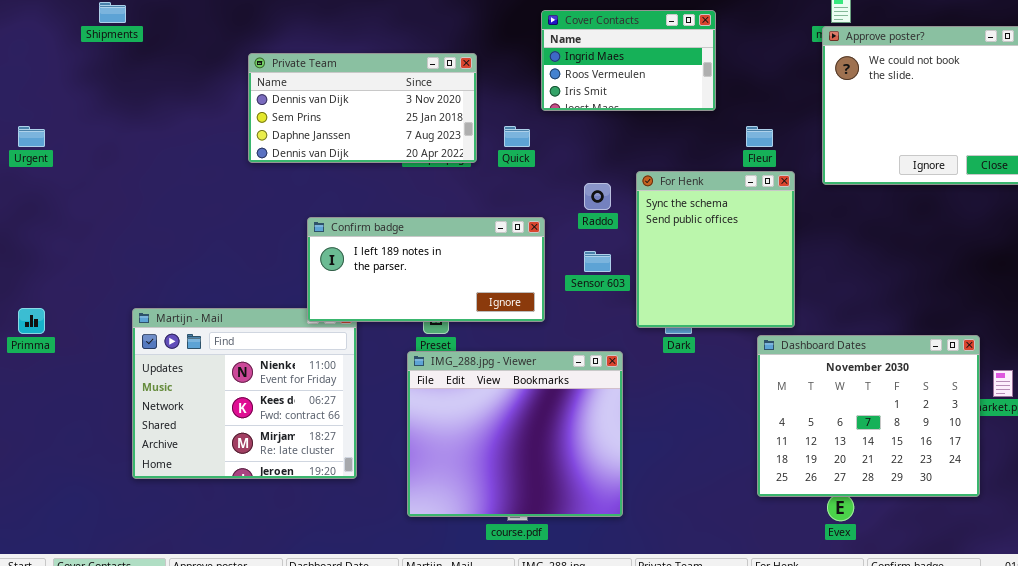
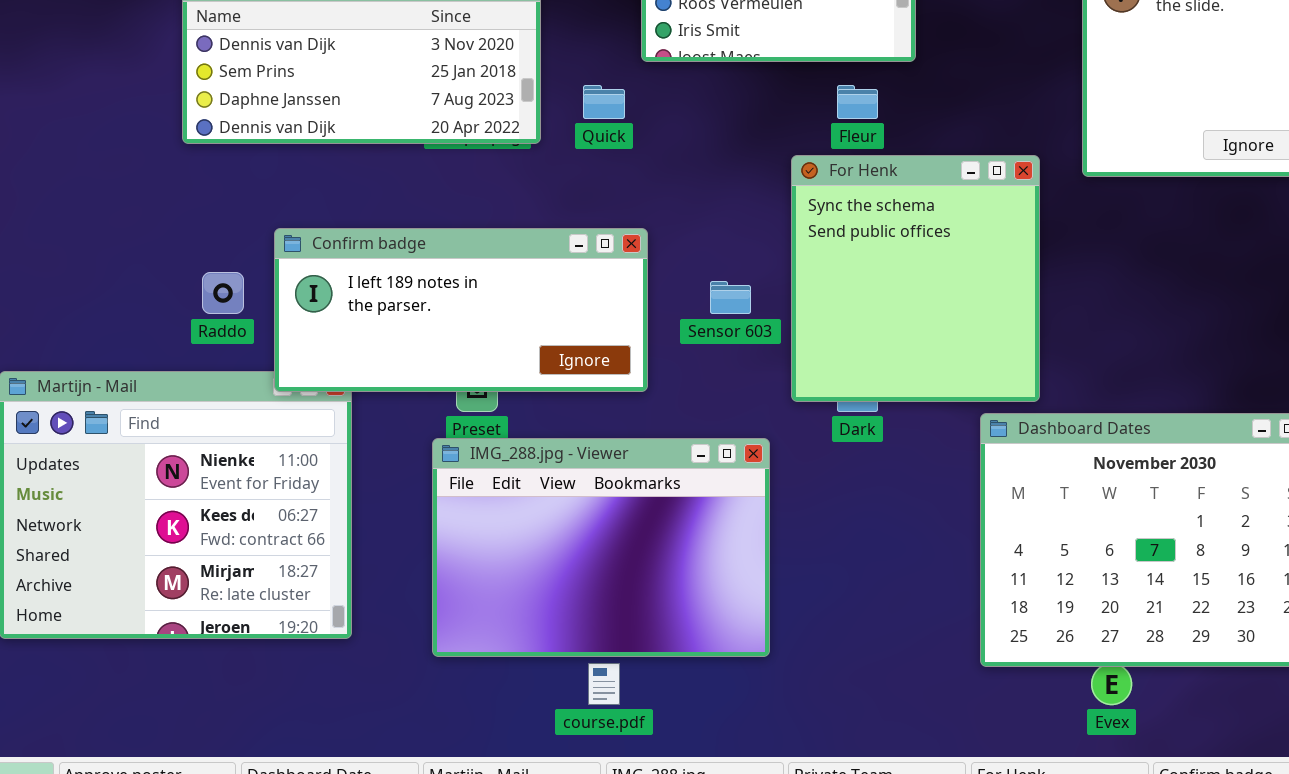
Fleur: [746,126,773,147] -> [837,85,878,119], moved
Raddo: [584,183,611,210] -> [202,272,244,314], moved
IMG_288.jpg - Viewer: [407,351,623,517] -> [432,438,770,657], resized

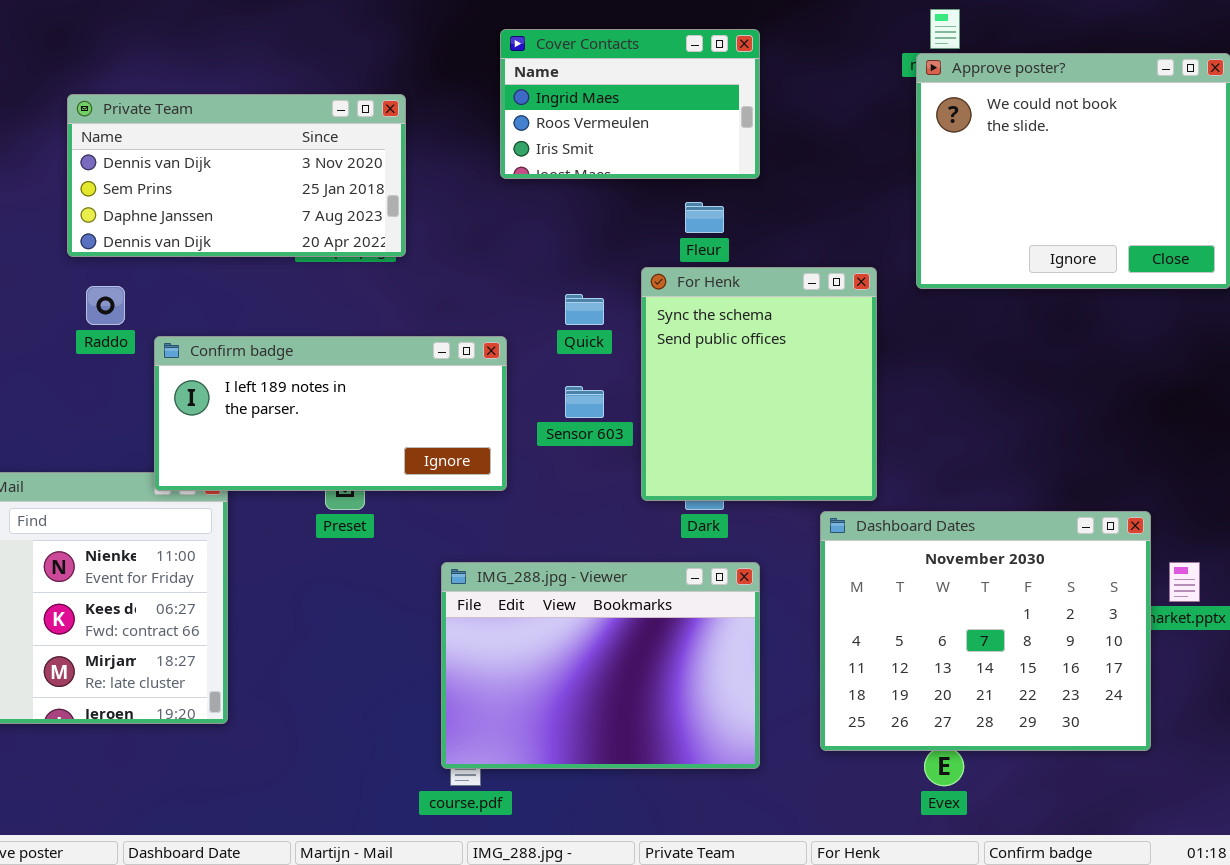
Quick: [583,85,625,119] -> [565,294,604,325], moved
Raddo: [202,272,244,314] -> [86,286,125,325], moved
IMG_288.jpg - Viewer: [432,438,770,657] -> [441,562,760,769], moved

